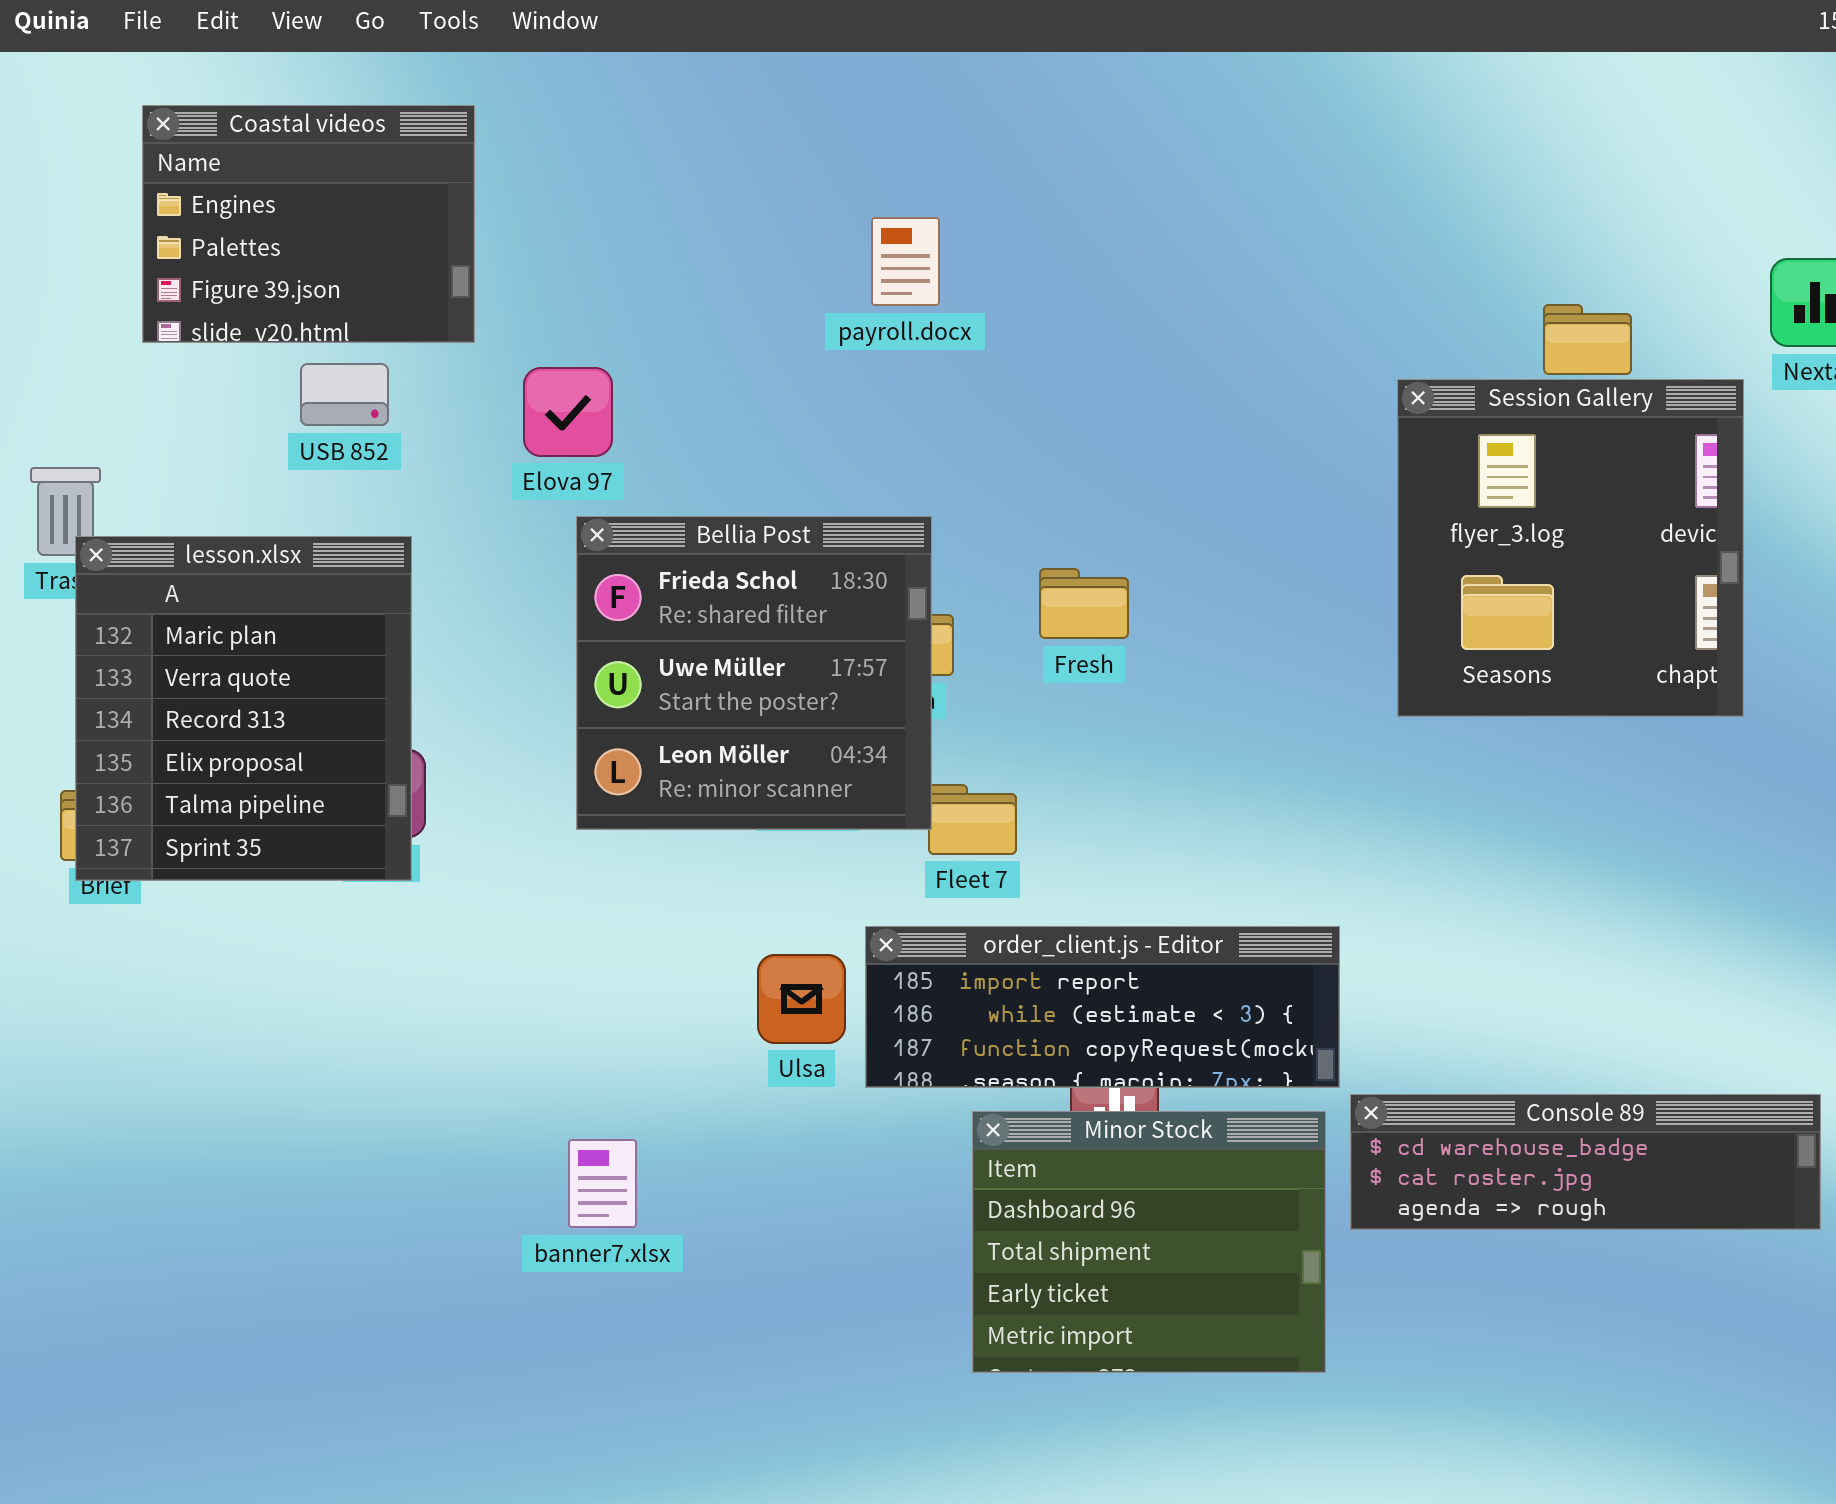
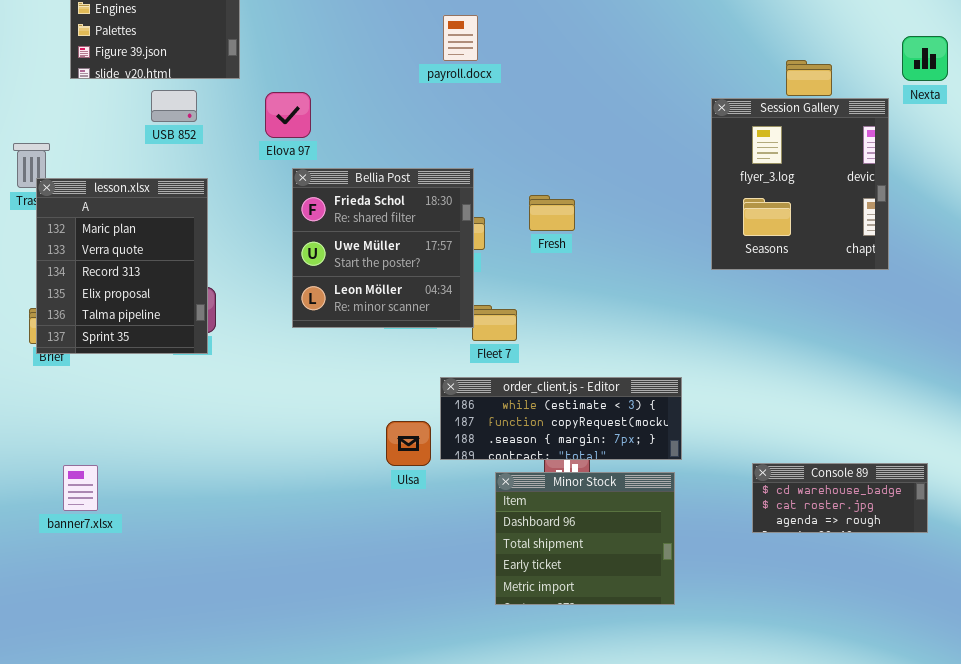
order_client.js - Editor: [865,926,1340,1088] -> [440,377,682,460], scrolled down 1 row
Ulsa: [757,954,846,1044] -> [386,421,431,466], moved
Console 89: [1350,1094,1821,1230] -> [752,463,928,533], resized
banner7.xlsx: [568,1139,637,1228] -> [63,465,98,511], moved

